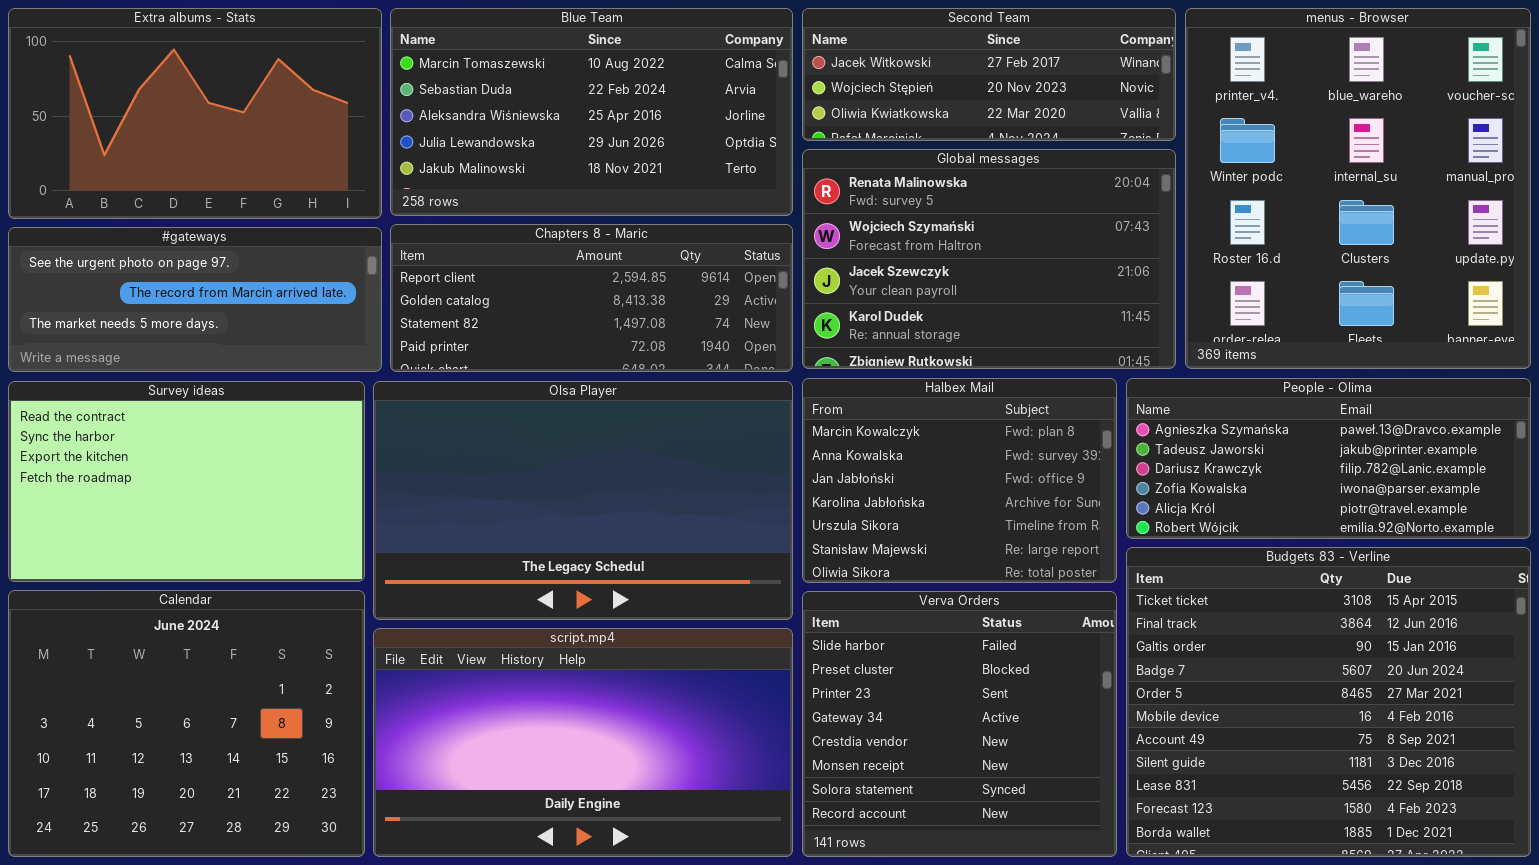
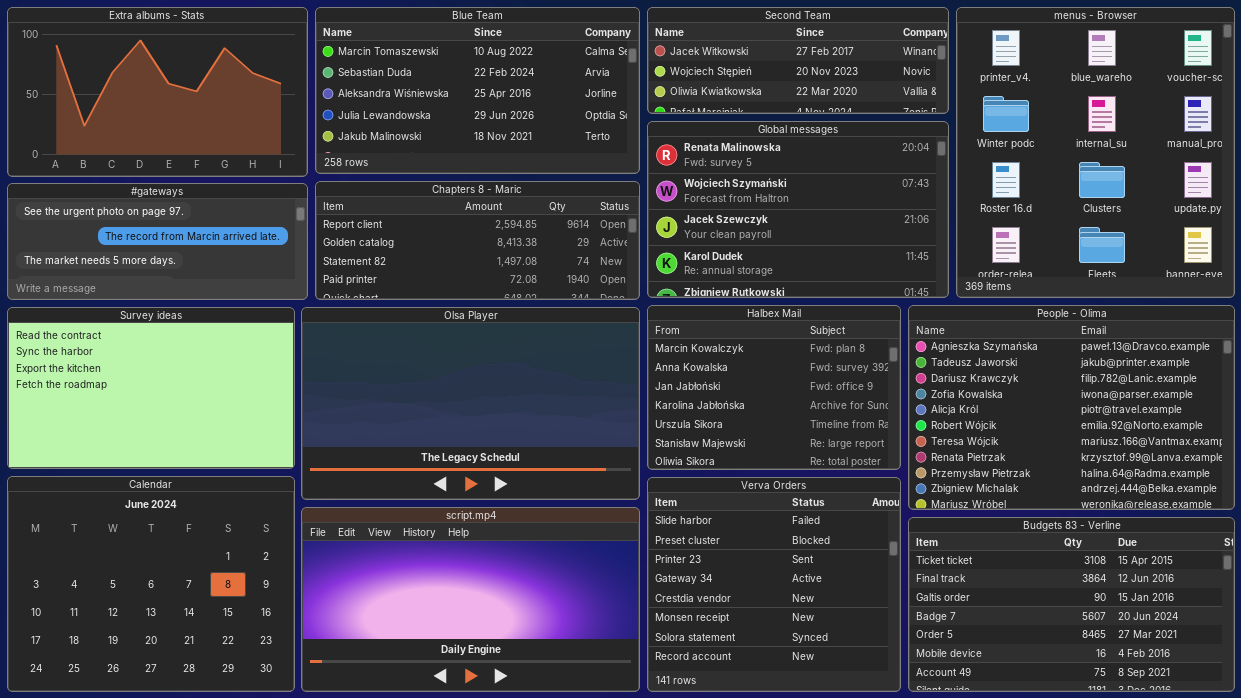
People - Olima: [1126,378,1531,539] -> [908,305,1235,510], resized
Budgets 83 - Verline: [1126,547,1531,857] -> [908,517,1235,692], resized

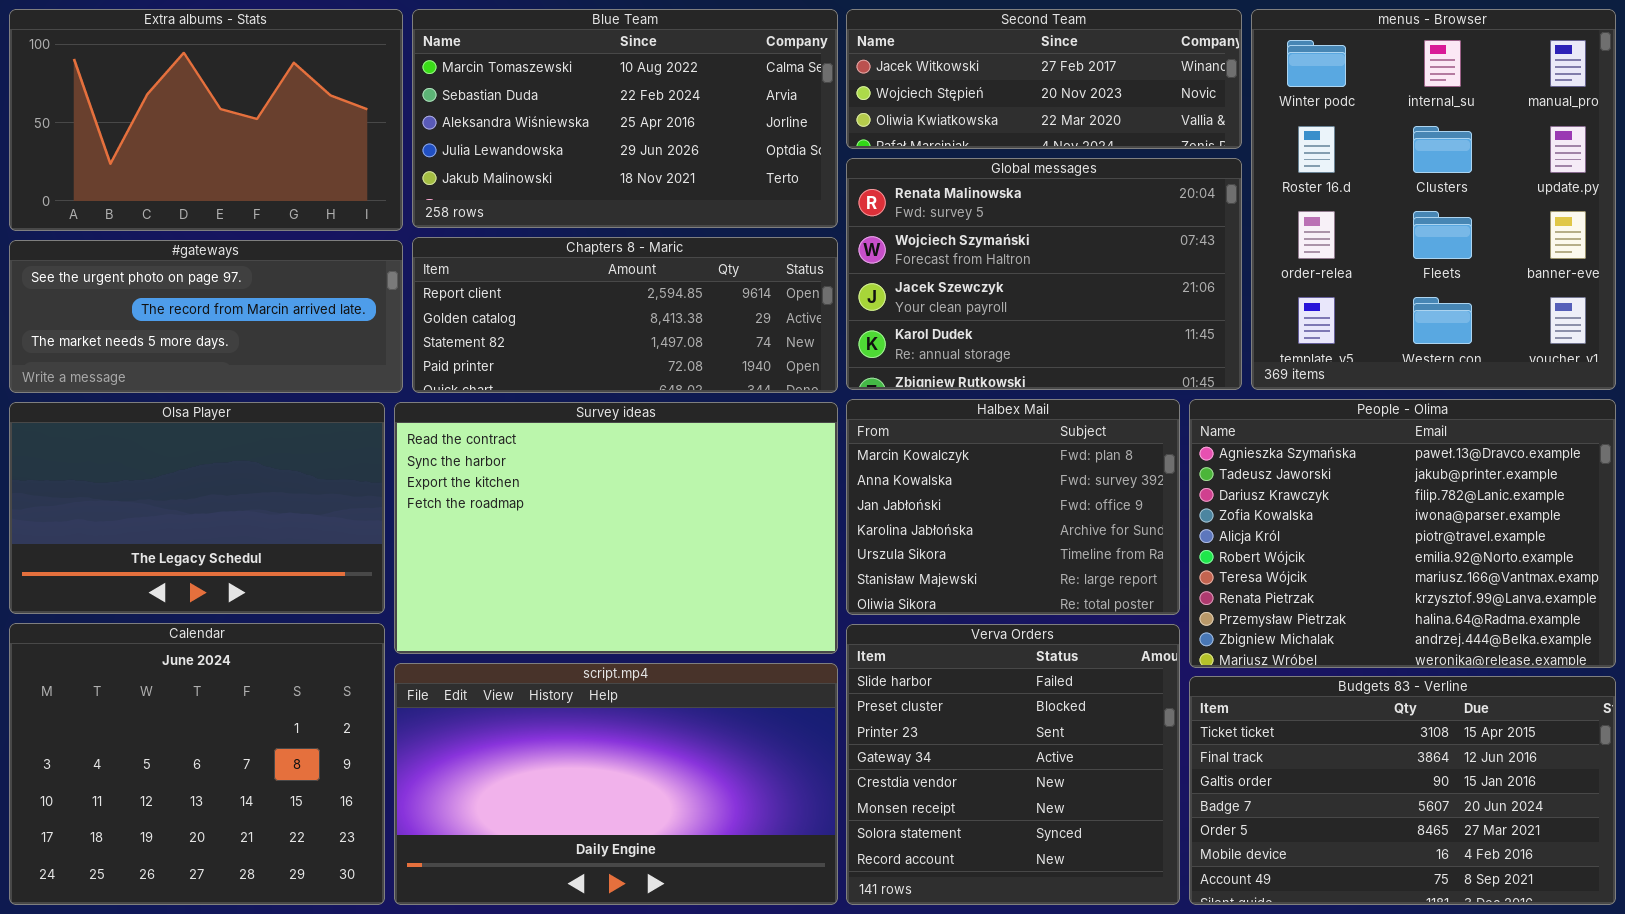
menus - Browser: [956,7,1235,298] -> [1251,9,1616,390], scrolled down 1 row
Survey ideas: [7,307,295,469] -> [394,402,838,654], moved, resized
Olsa Player: [301,307,640,500] -> [9,402,385,614], moved, resized

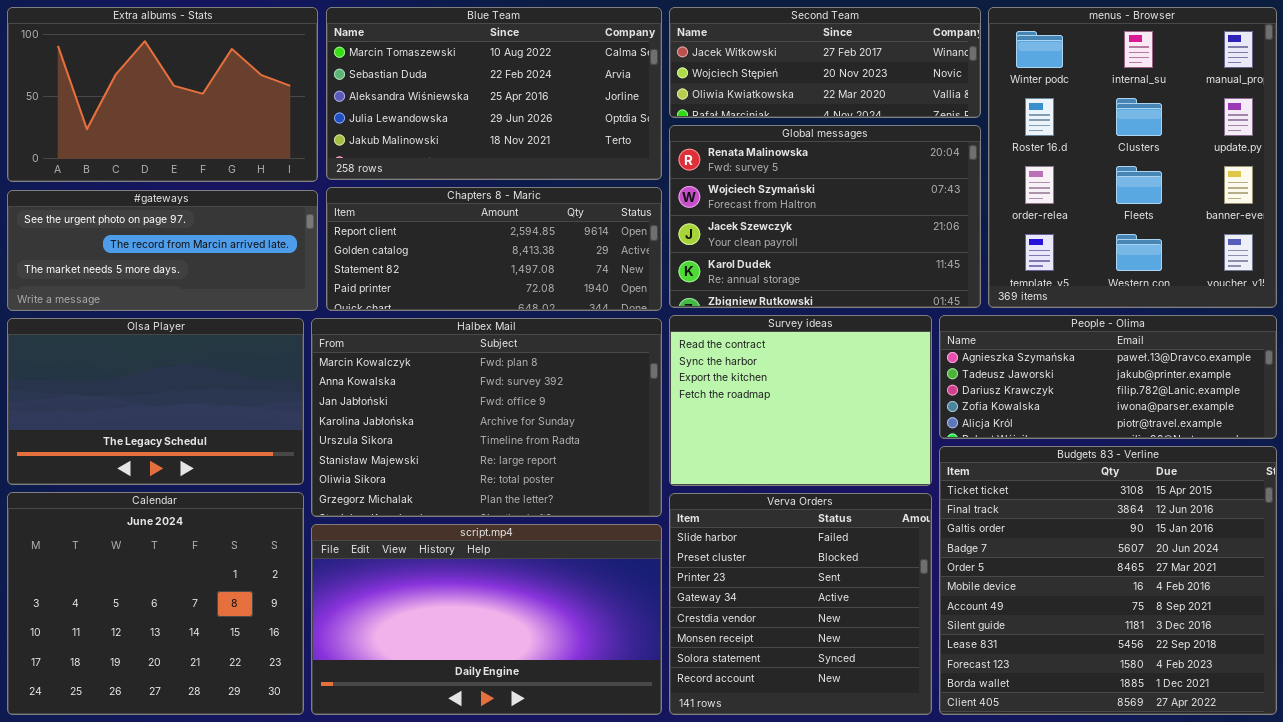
Halbex Mail: [846,399,1180,615] -> [311,318,662,517], moved, resized
People - Olima: [1189,399,1616,668] -> [939,315,1277,439], resized
Survey ideas: [394,402,838,654] -> [669,315,932,486], moved, resized
Budgets 83 - Verline: [1189,676,1616,905] -> [939,446,1277,715], resized

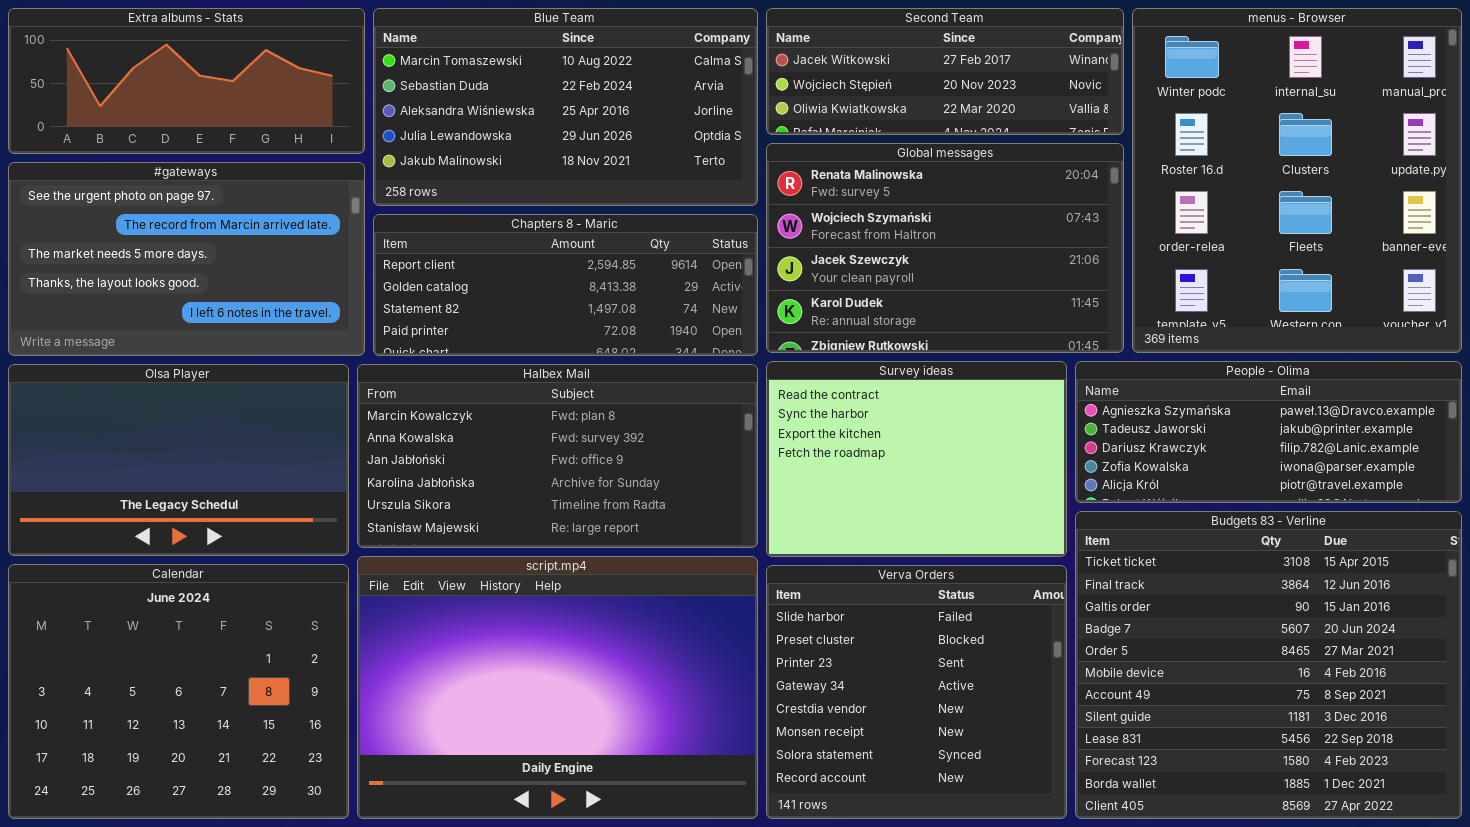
Extra albums - Stats: [7,7,318,182] -> [8,8,365,154], resized
#gateways: [7,190,318,311] -> [8,162,365,356], resized
Halbex Mail: [311,318,662,517] -> [357,364,758,548], resized
script.mp4: [311,524,662,715] -> [357,556,758,819], resized

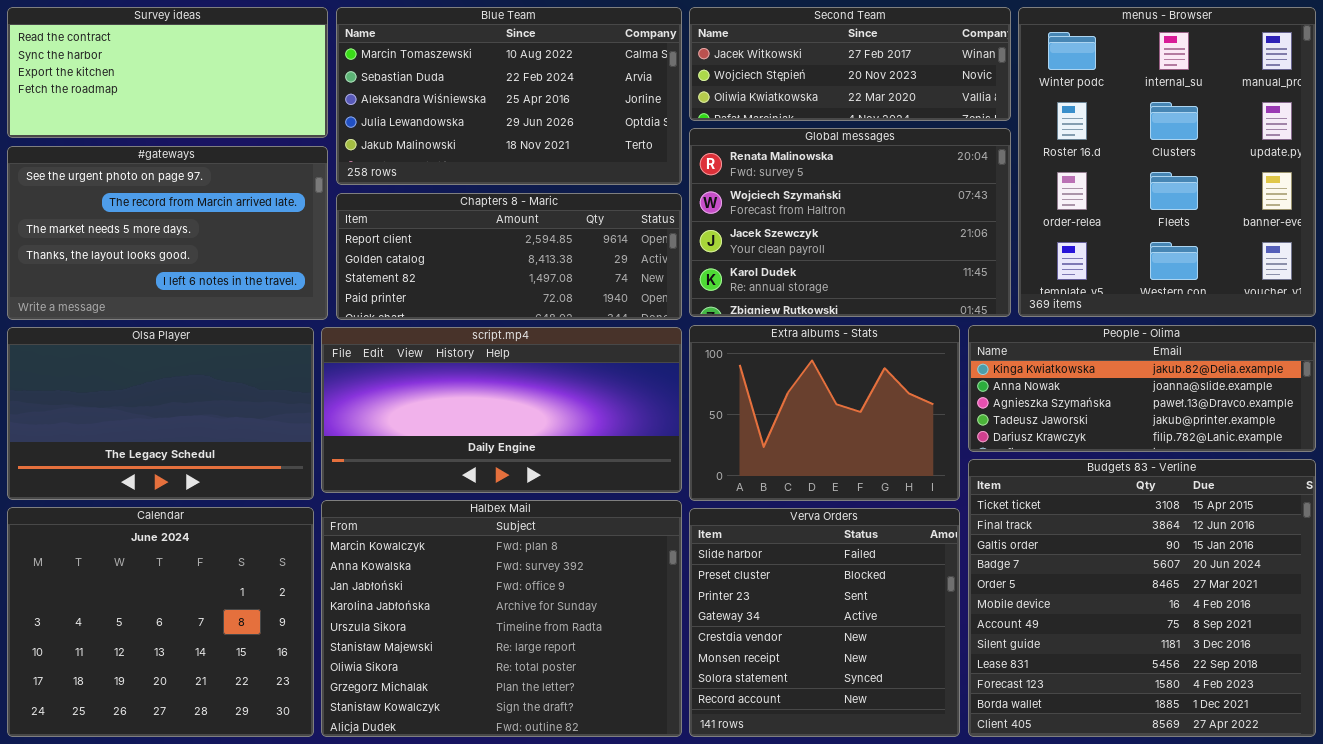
Extra albums - Stats: [8,8,365,154] -> [689,325,960,501], moved, resized
Survey ideas: [766,361,1067,557] -> [7,7,328,138], moved, resized
People - Olima: [1075,361,1462,503] -> [968,325,1316,452], scrolled up 2 rows
Halbex Mail: [357,364,758,548] -> [321,500,682,737], moved, resized
script.mp4: [357,556,758,819] -> [321,327,682,493], moved, resized

